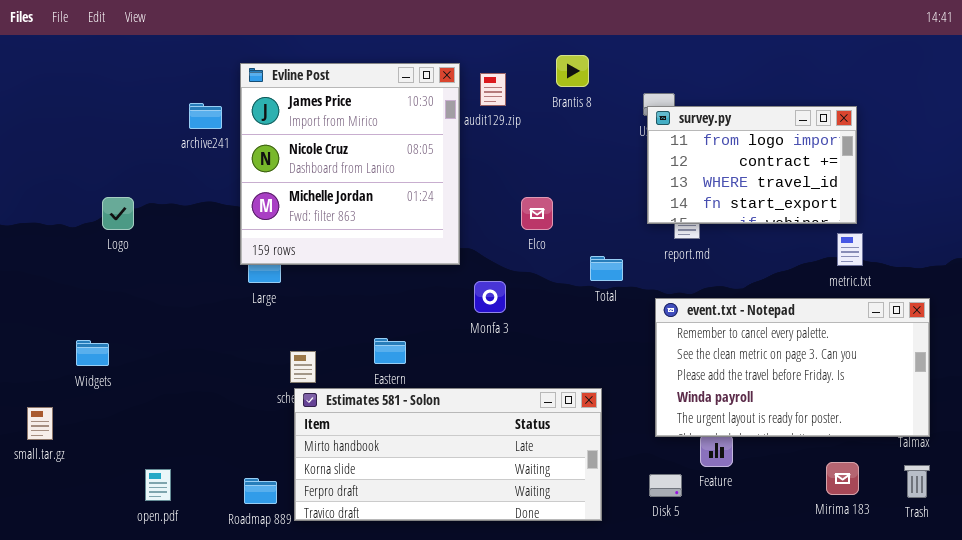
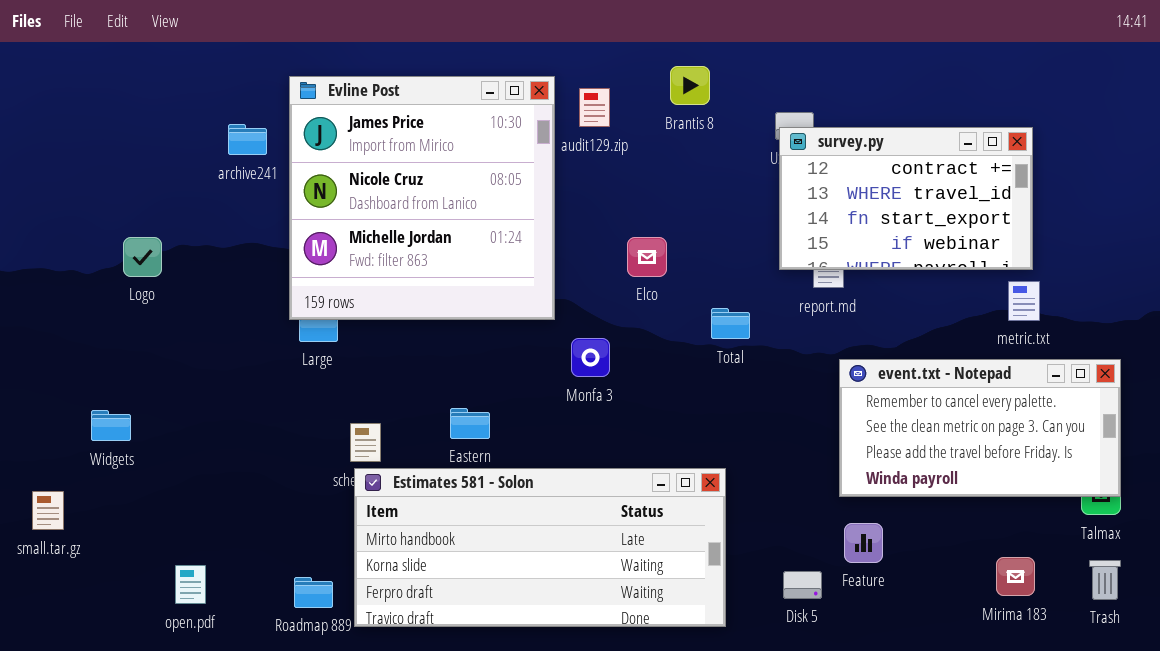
survey.py: [647,106,857,224] -> [779,127,1033,270], scrolled down 1 row
event.txt - Notepad: [655,298,930,437] -> [839,359,1121,497], resized

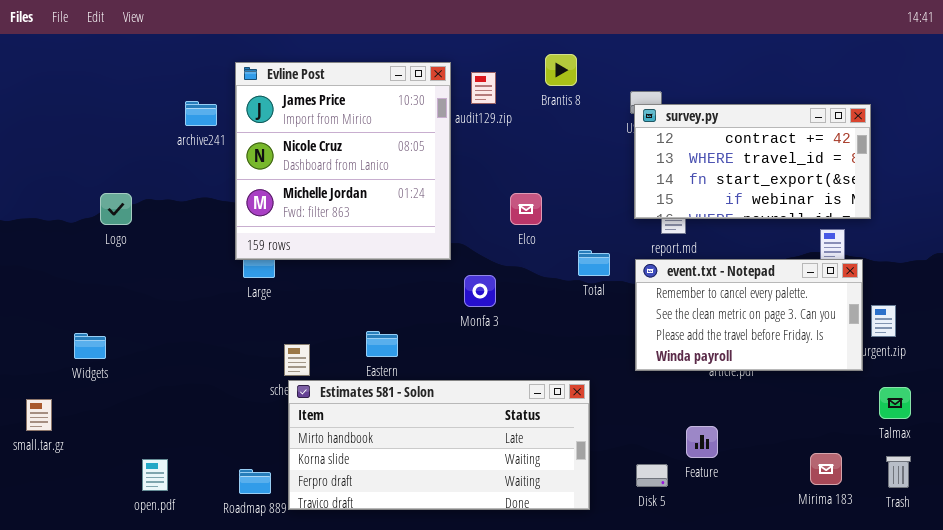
survey.py: [779,127,1033,270] -> [634,104,871,219], resized
event.txt - Notepad: [839,359,1121,497] -> [635,259,863,371], moved

